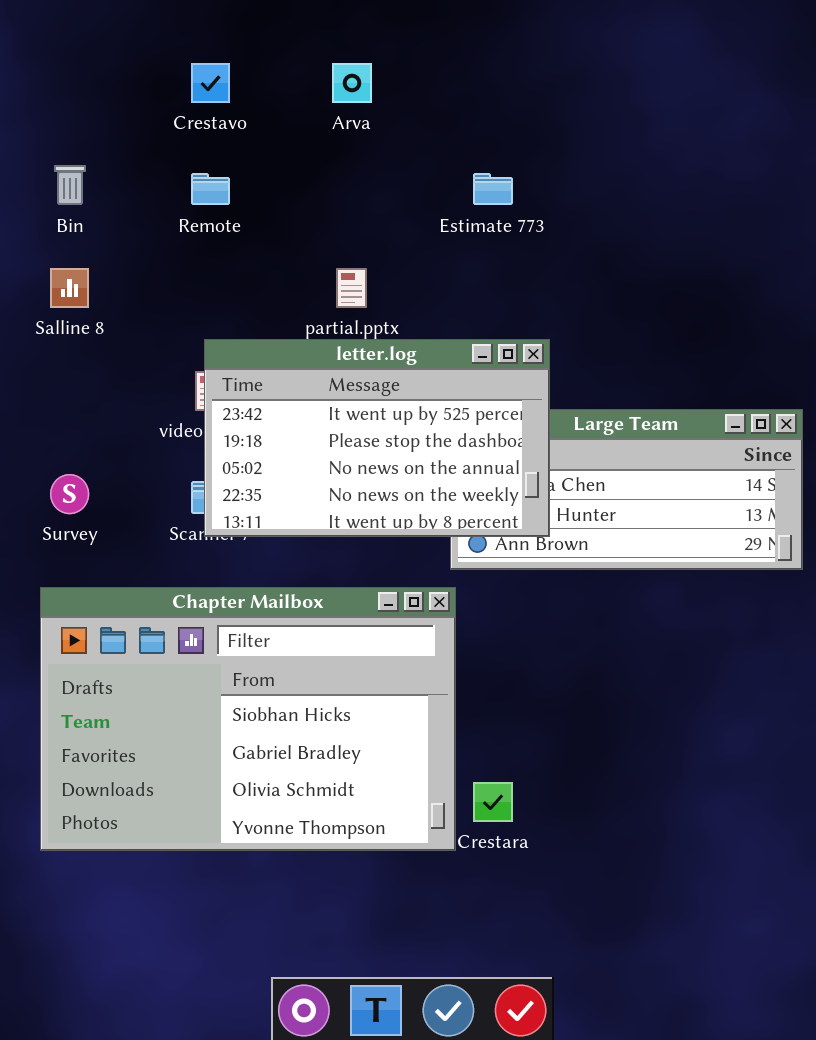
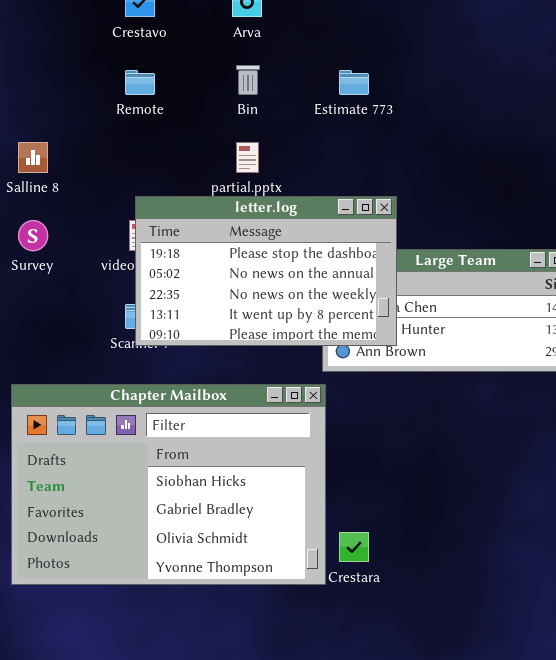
Bin: [54,165,86,205] -> [236,65,260,95], moved
letter.log: [204,339,550,537] -> [135,196,397,346], scrolled down 1 row
Survey: [50,474,89,514] -> [18,220,48,251], moved

